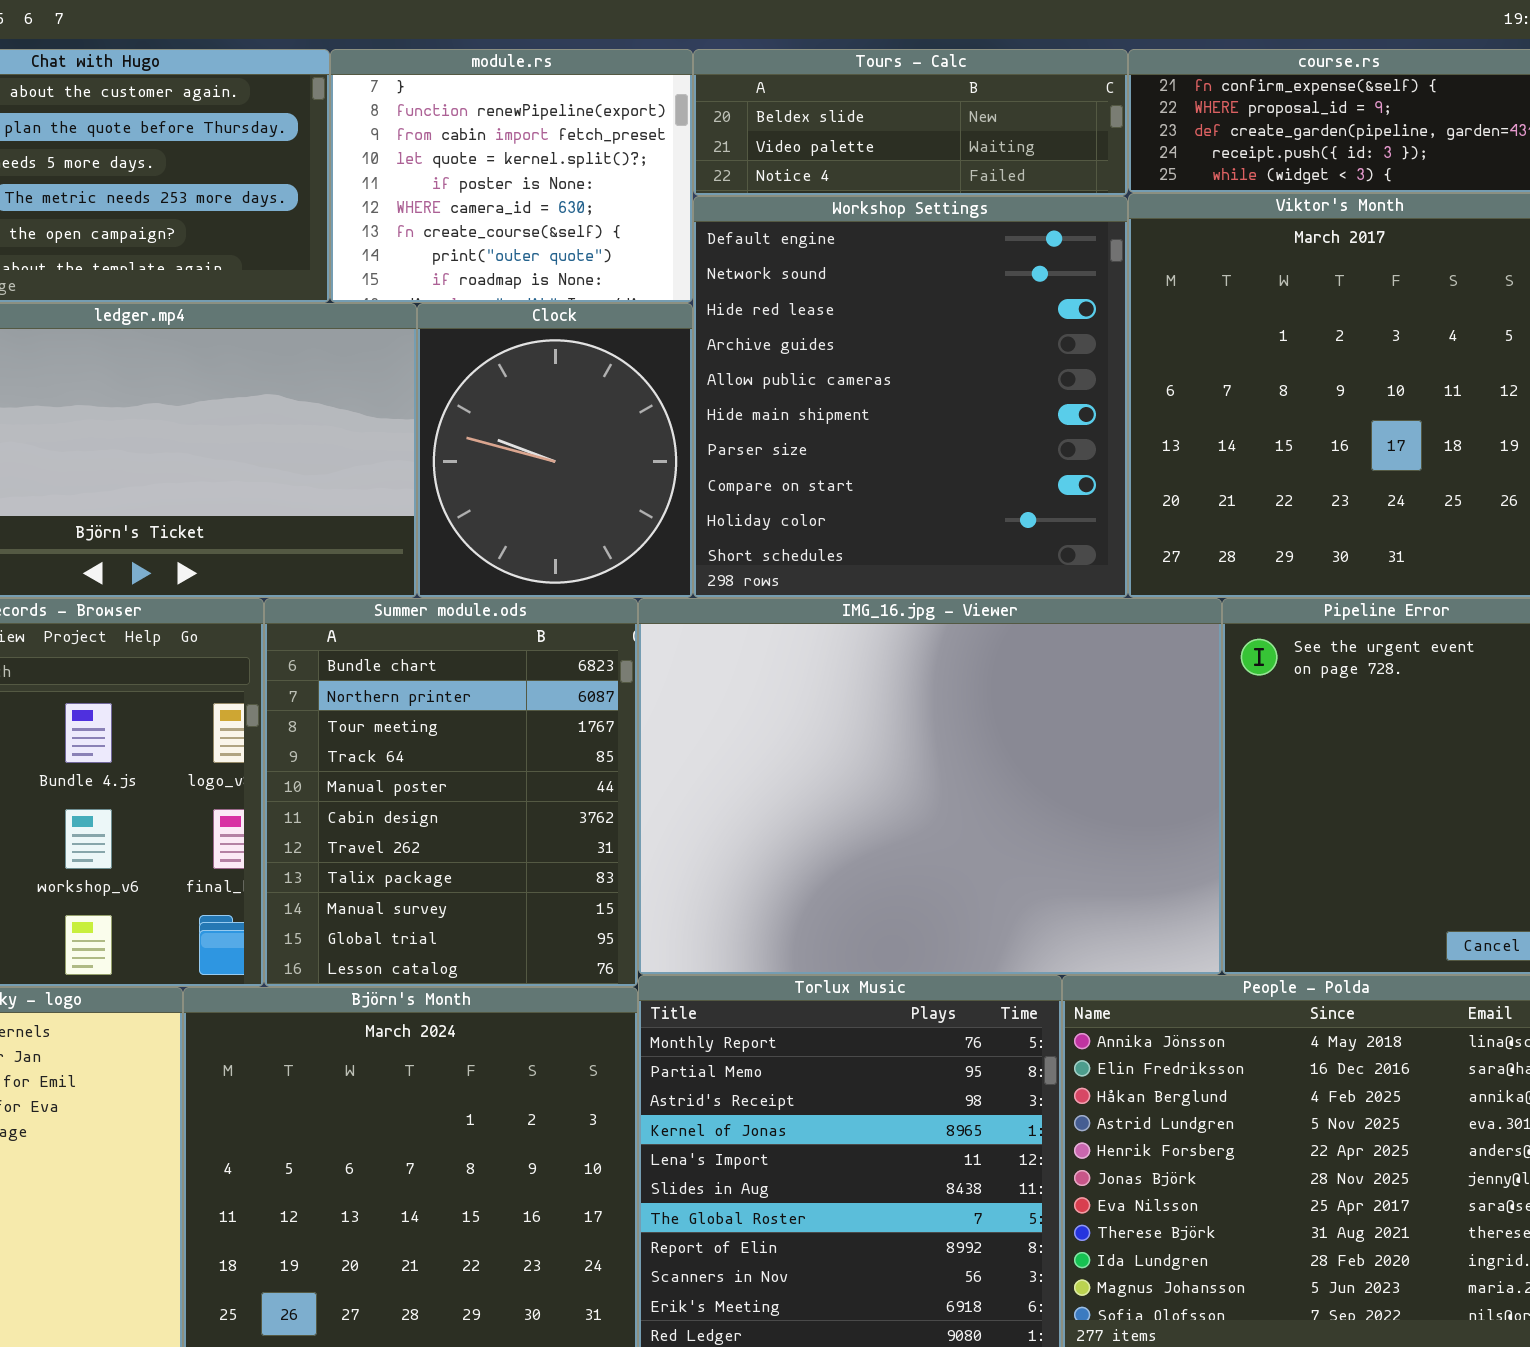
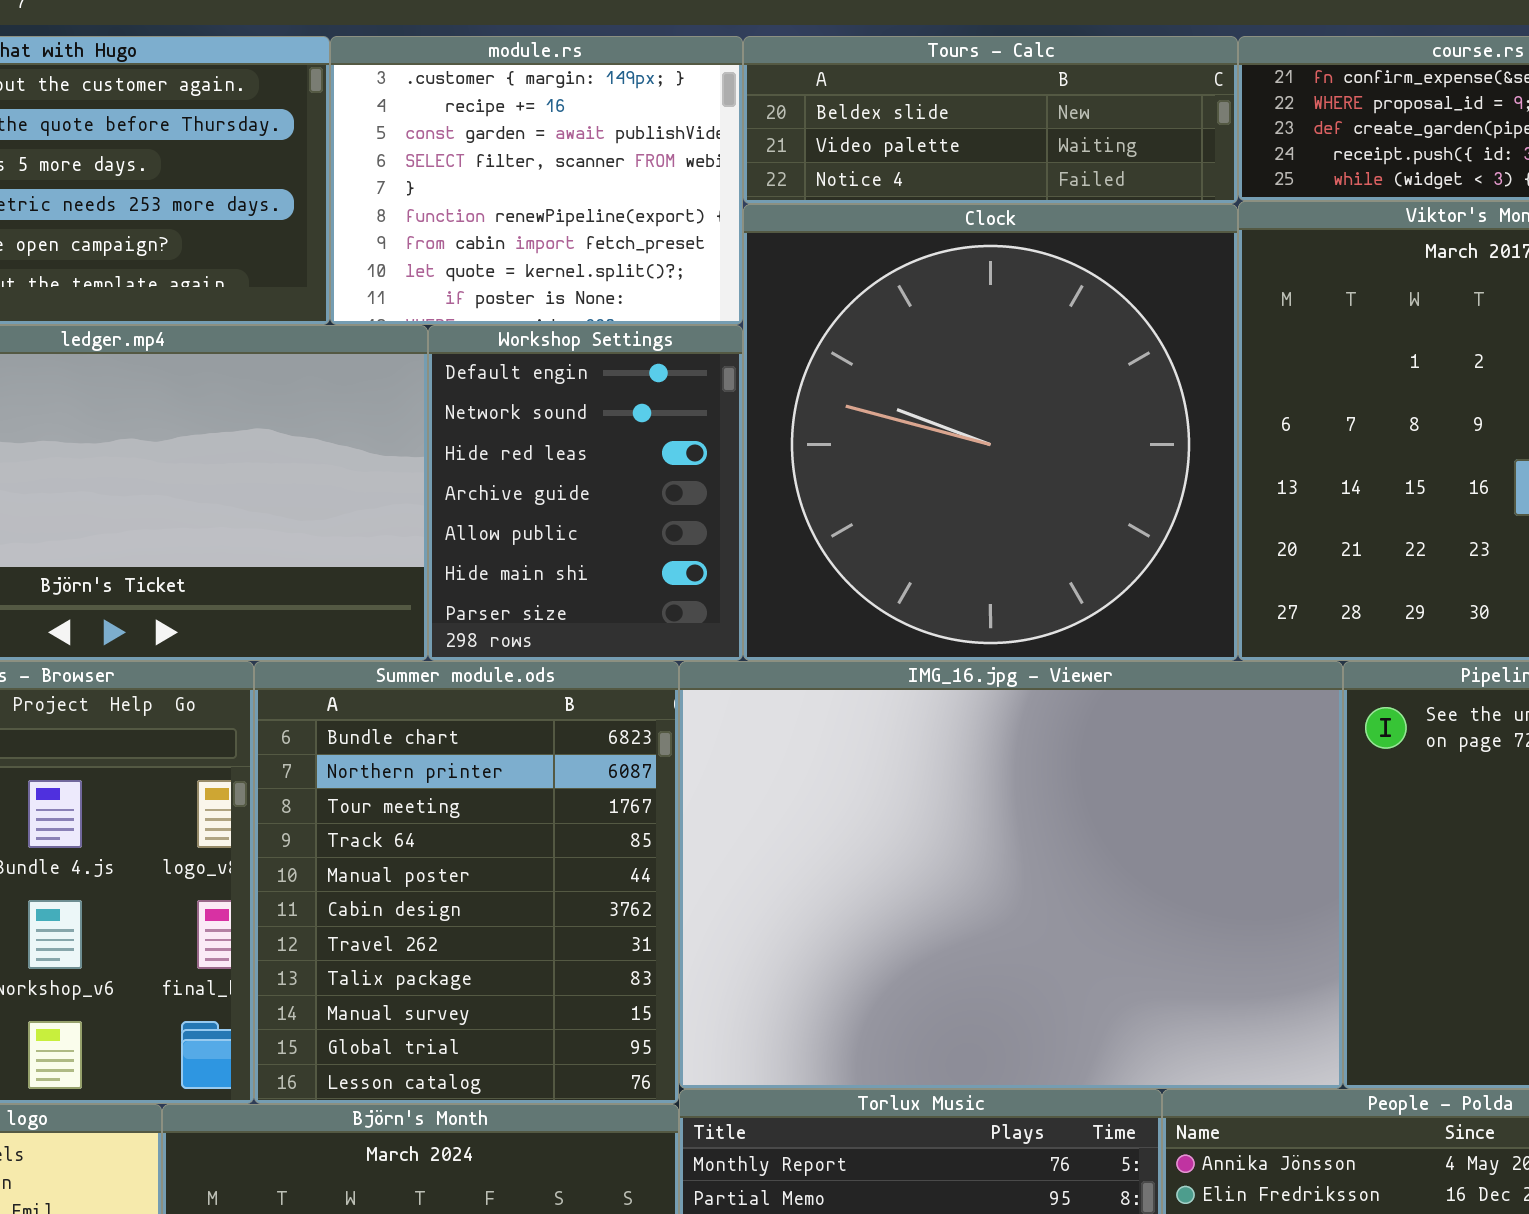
module.rs: [330,49,693,303] -> [330,36,743,325], scrolled up 4 rows
Workshop Settings: [693,196,1128,598] -> [428,325,743,661], moved, resized
Clock: [417,303,693,598] -> [743,204,1238,661], moved, resized

